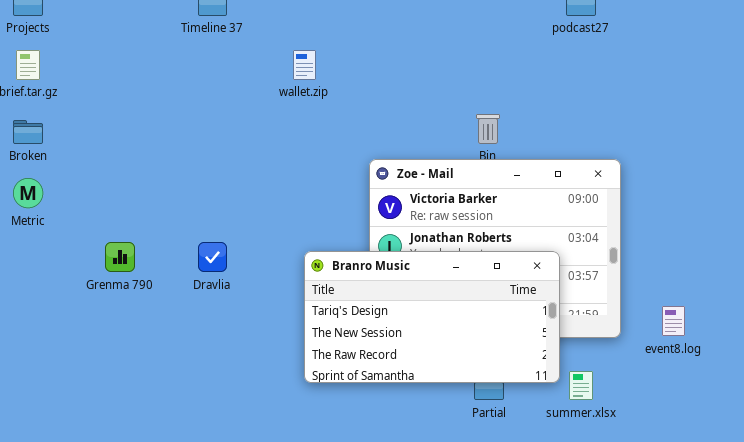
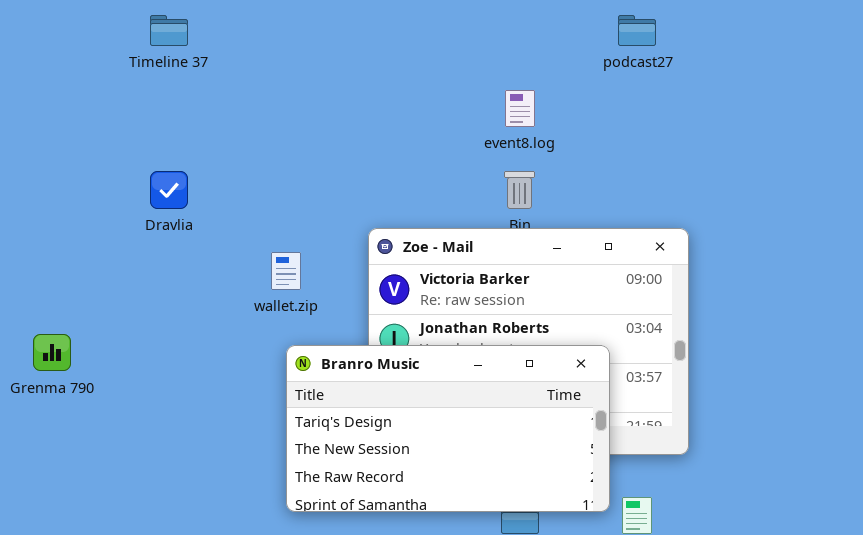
wallet.zip: [293,50,316,80] -> [271,252,301,290], moved
Dravlia: [198,242,227,272] -> [150,171,188,209], moved
event8.log: [662,306,685,336] -> [505,90,535,127], moved

